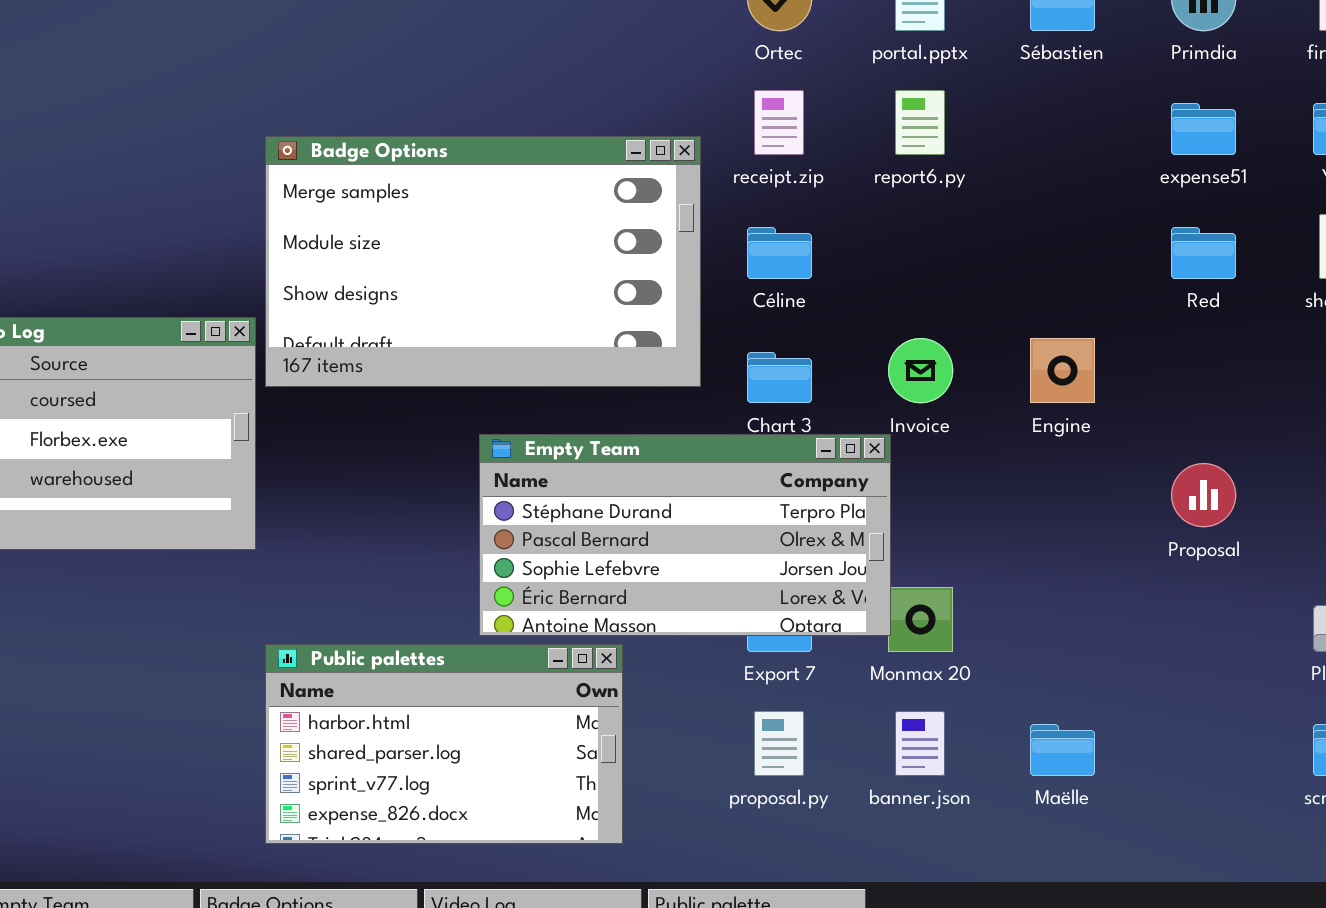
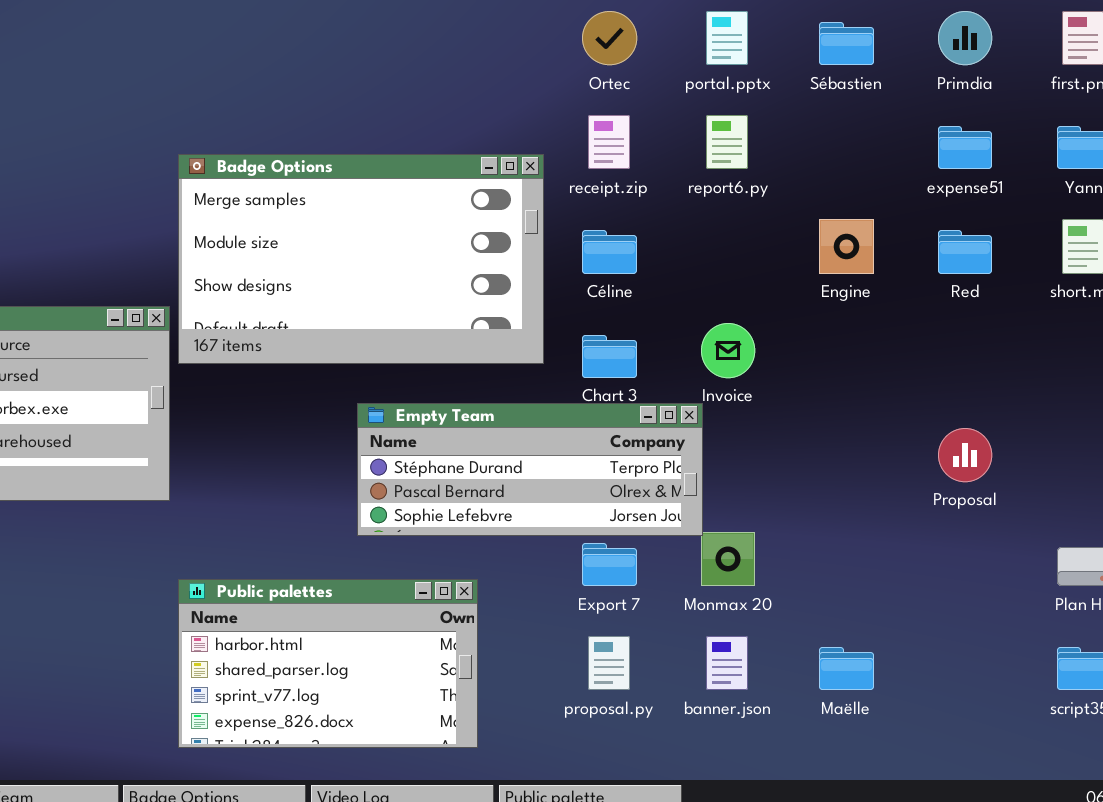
Engine: [1030,338,1095,403] -> [819,219,874,274], moved
Empty Team: [479,434,891,636] -> [357,403,703,536], resized

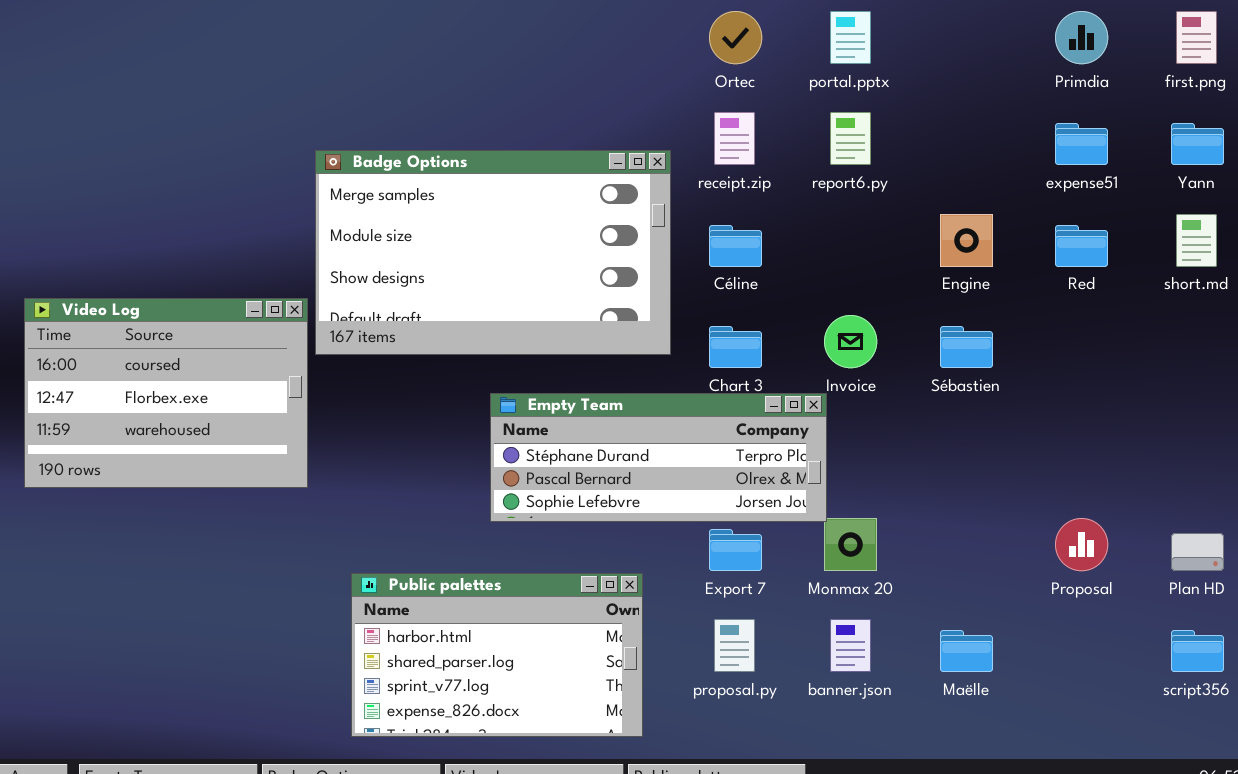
Sébastien: [819,22,874,65] -> [940,326,993,368], moved
Proposal: [938,428,992,482] -> [1055,518,1108,571], moved
Public palettes: [178,579,478,748] -> [351,573,643,737], moved

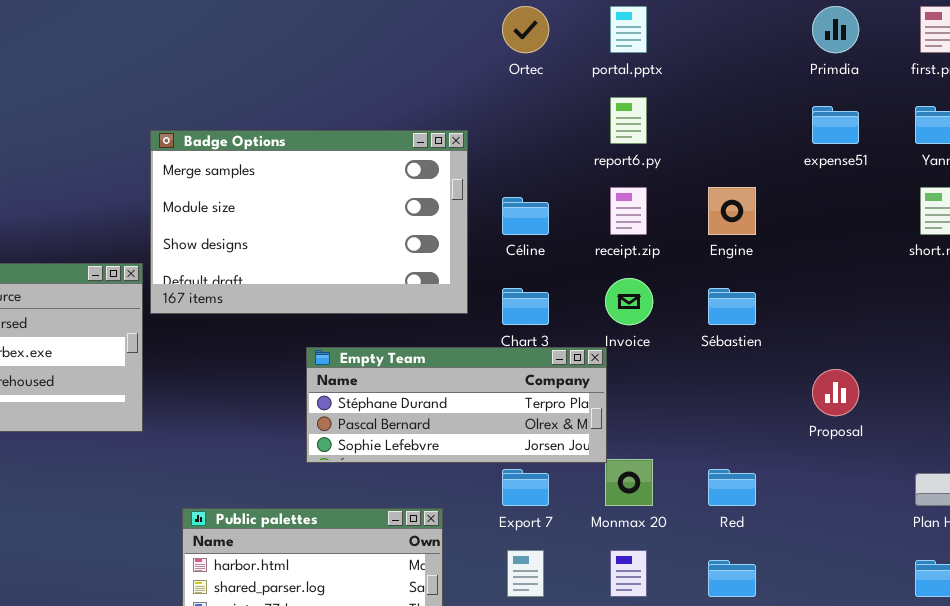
receipt.zip: [714,112,755,165] -> [610,187,647,235], moved
Red: [1055,225,1108,267] -> [708,469,756,506], moved
Proposal: [1055,518,1108,571] -> [812,369,859,416], moved

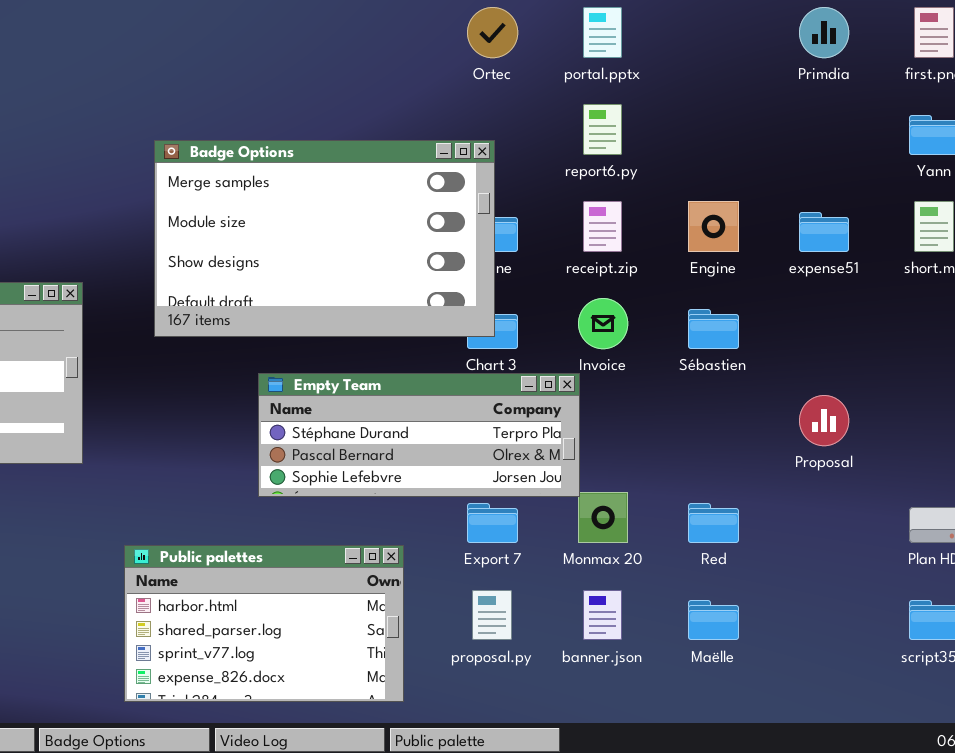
expense51: [812,106,859,144] -> [799,212,849,252], moved
Badge Options: [150,130,468,314] -> [154,140,495,337], moved

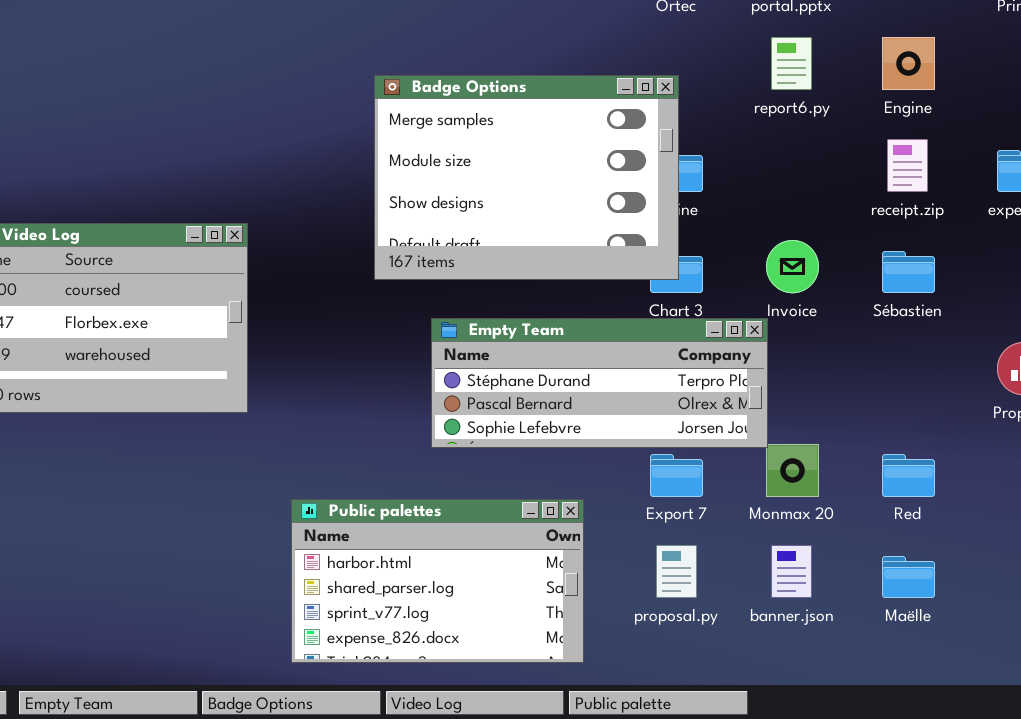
Badge Options: [154,140,495,337] -> [374,75,679,280], resized
receipt.zip: [583,201,622,252] -> [887,139,928,192], moved
Engine: [688,201,739,252] -> [882,37,935,90], moved

